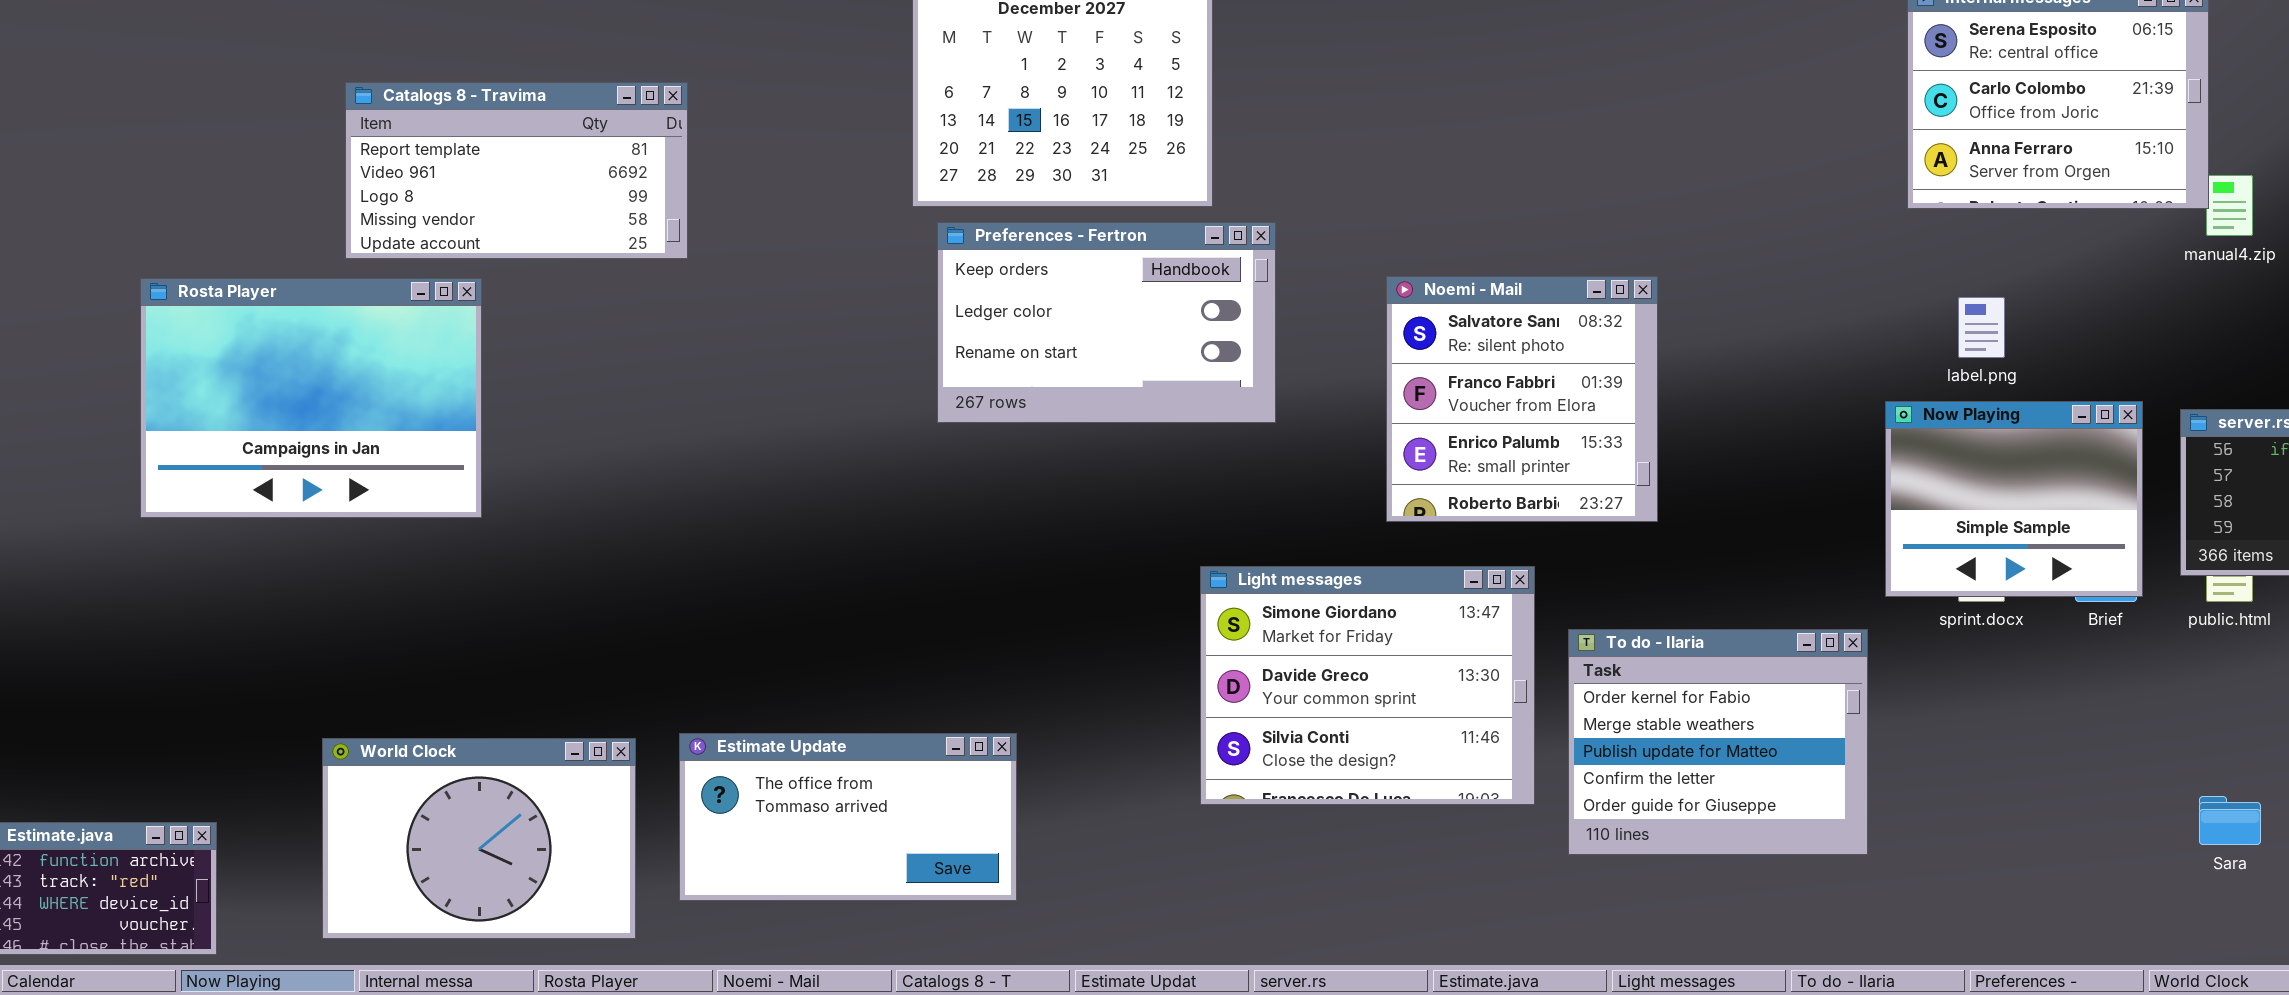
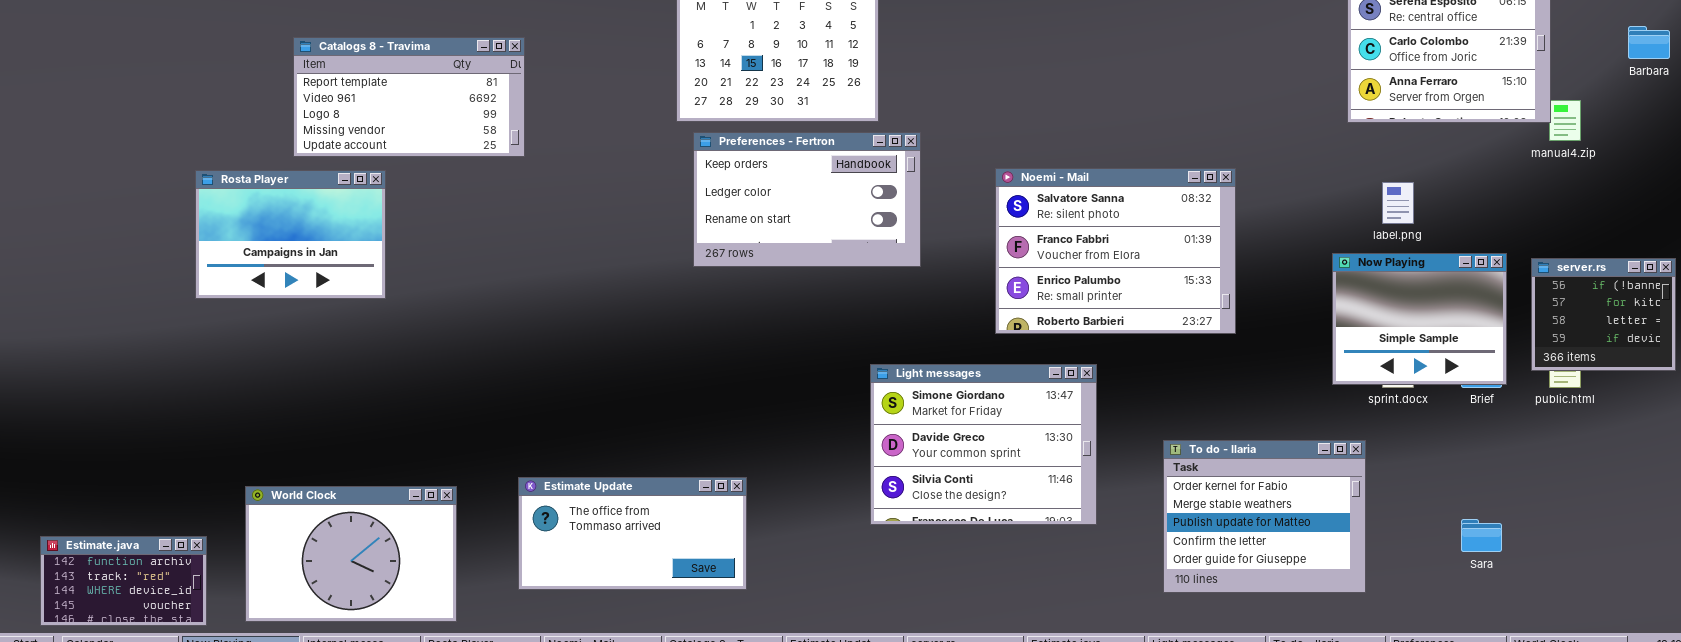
Noemi - Mail: [1386,276,1658,522] -> [995,168,1236,334], resized
Rosta Player: [140,278,482,518] -> [195,170,386,299], resized
To do - Ilaria: [1568,629,1868,855] -> [1163,440,1366,593], moved
World Clock: [322,738,636,939] -> [245,486,457,622], moved
Sara: [2199,796,2261,845] -> [1461,519,1502,552], moved

